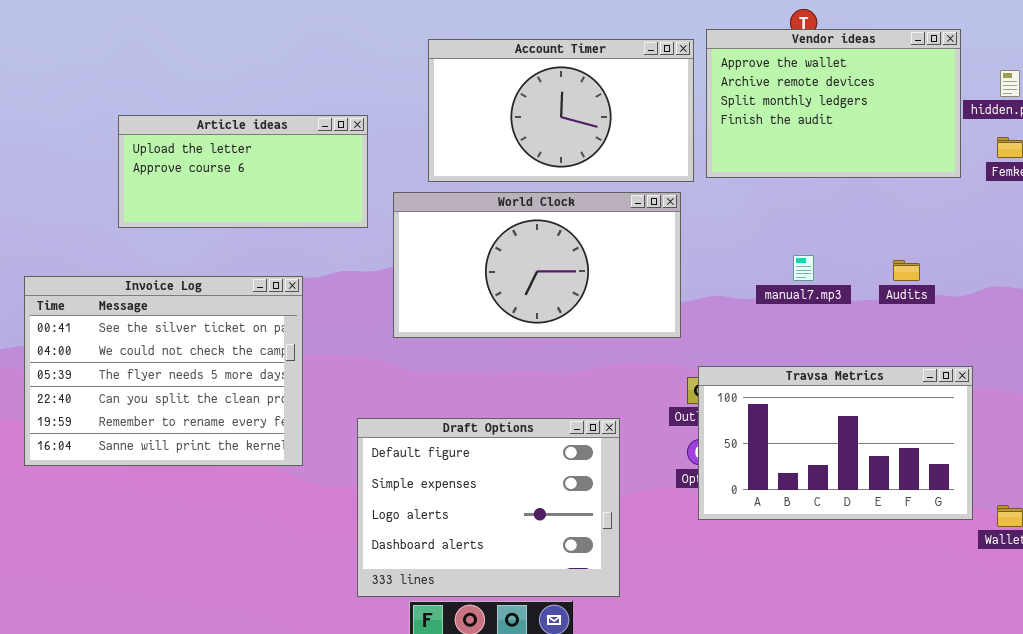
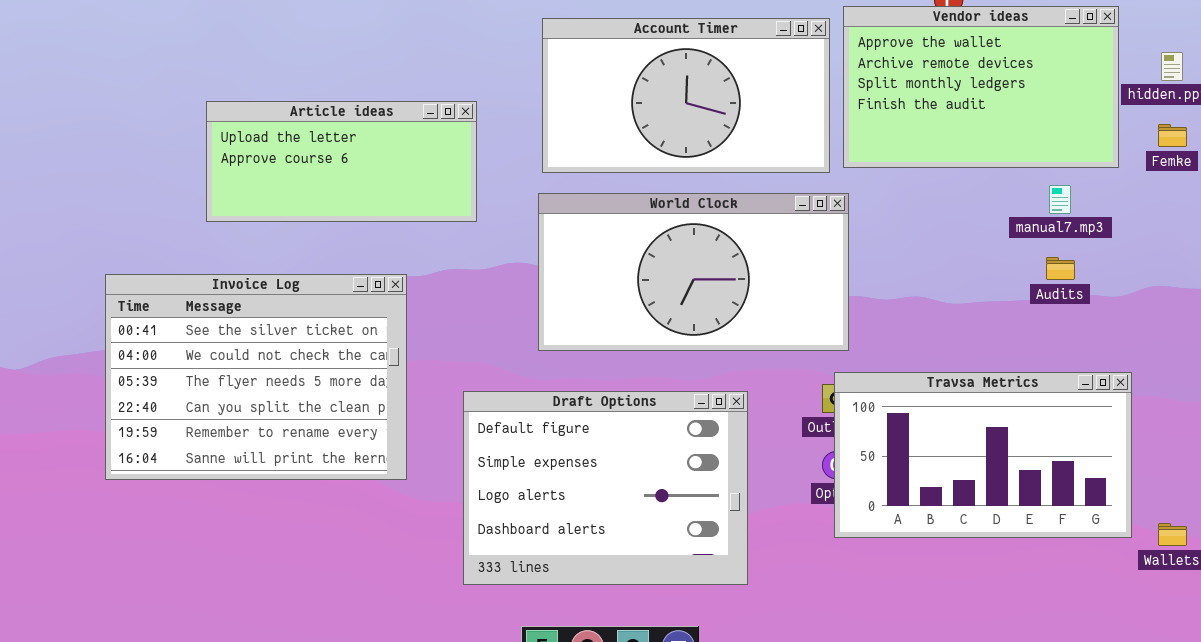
World Clock: [393,192,681,338] -> [538,193,849,351], moved
manual7.mp3: [793,255,814,281] -> [1049,185,1071,214], moved
Draft Options: [357,418,620,597] -> [463,391,748,585], moved

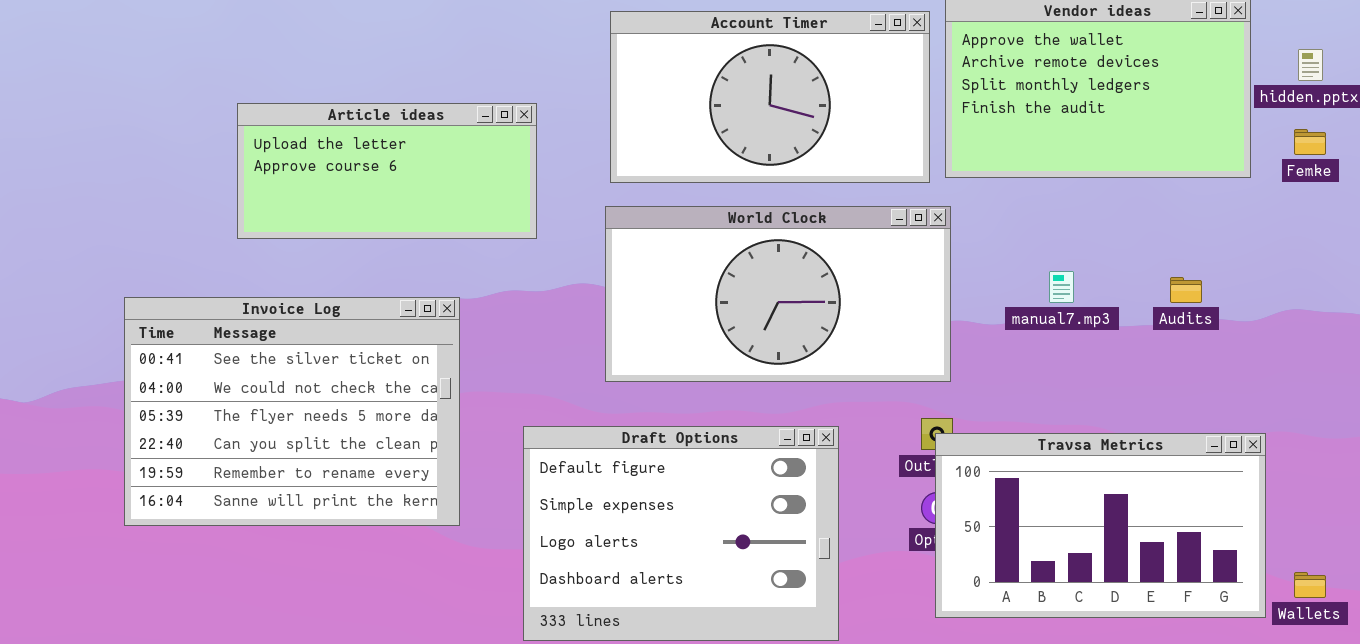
manual7.mp3: [1049,185,1071,214] -> [1049,271,1074,303], moved
Travsa Metrics: [834,372,1132,538] -> [935,433,1266,618], moved

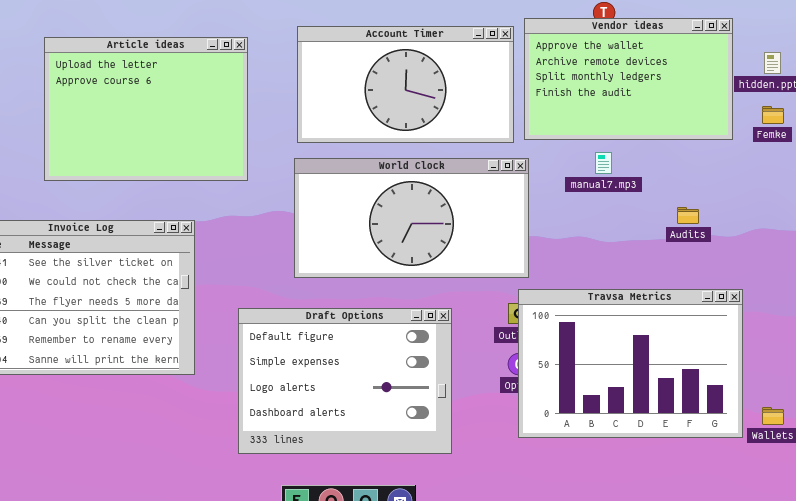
Article ideas: [237,103,537,239] -> [44,37,248,181], resized
manual7.mp3: [1049,271,1074,303] -> [595,152,612,174], moved
Travsa Metrics: [935,433,1266,618] -> [518,289,743,438], resized

